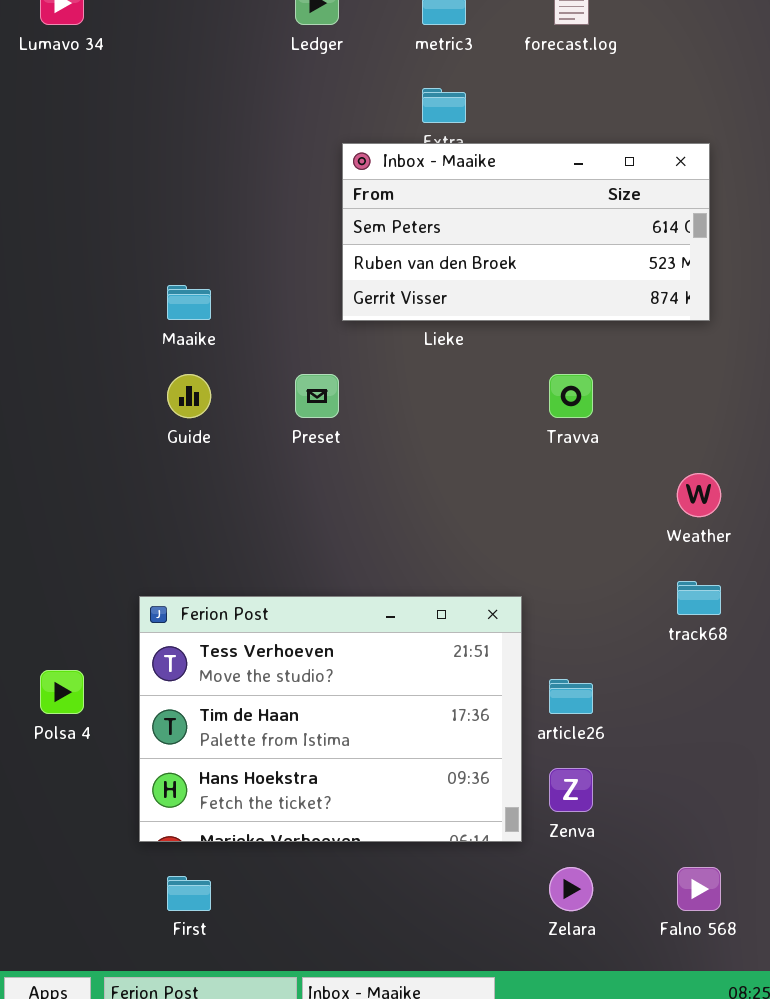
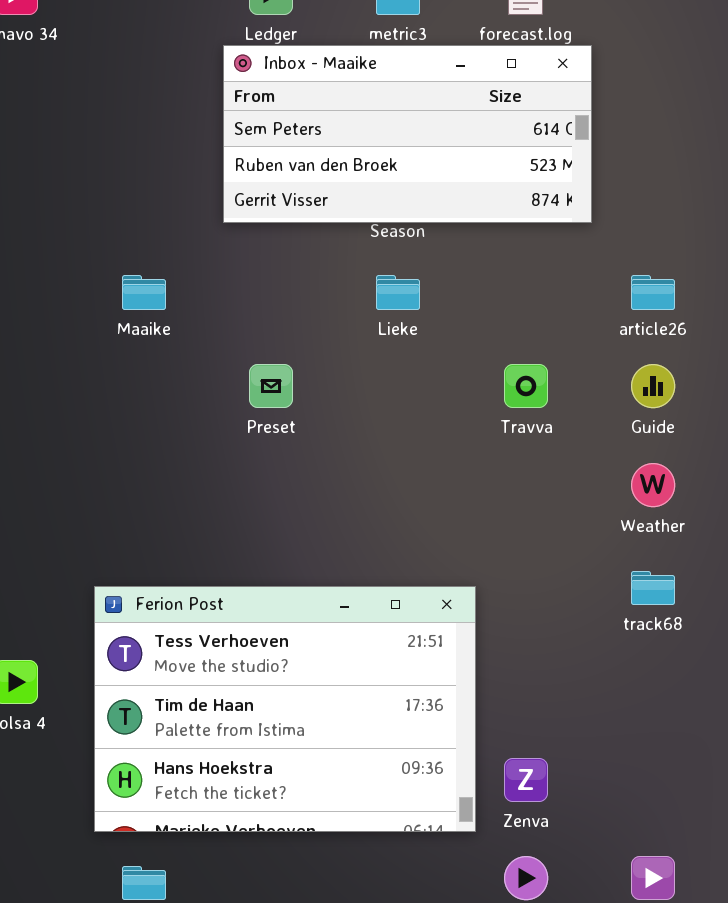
Inbox - Maaike: [342,143,710,321] -> [223,45,592,223], moved
Guide: [167,374,211,418] -> [631,364,675,408], moved
article26: [549,679,593,714] -> [631,275,675,310], moved

